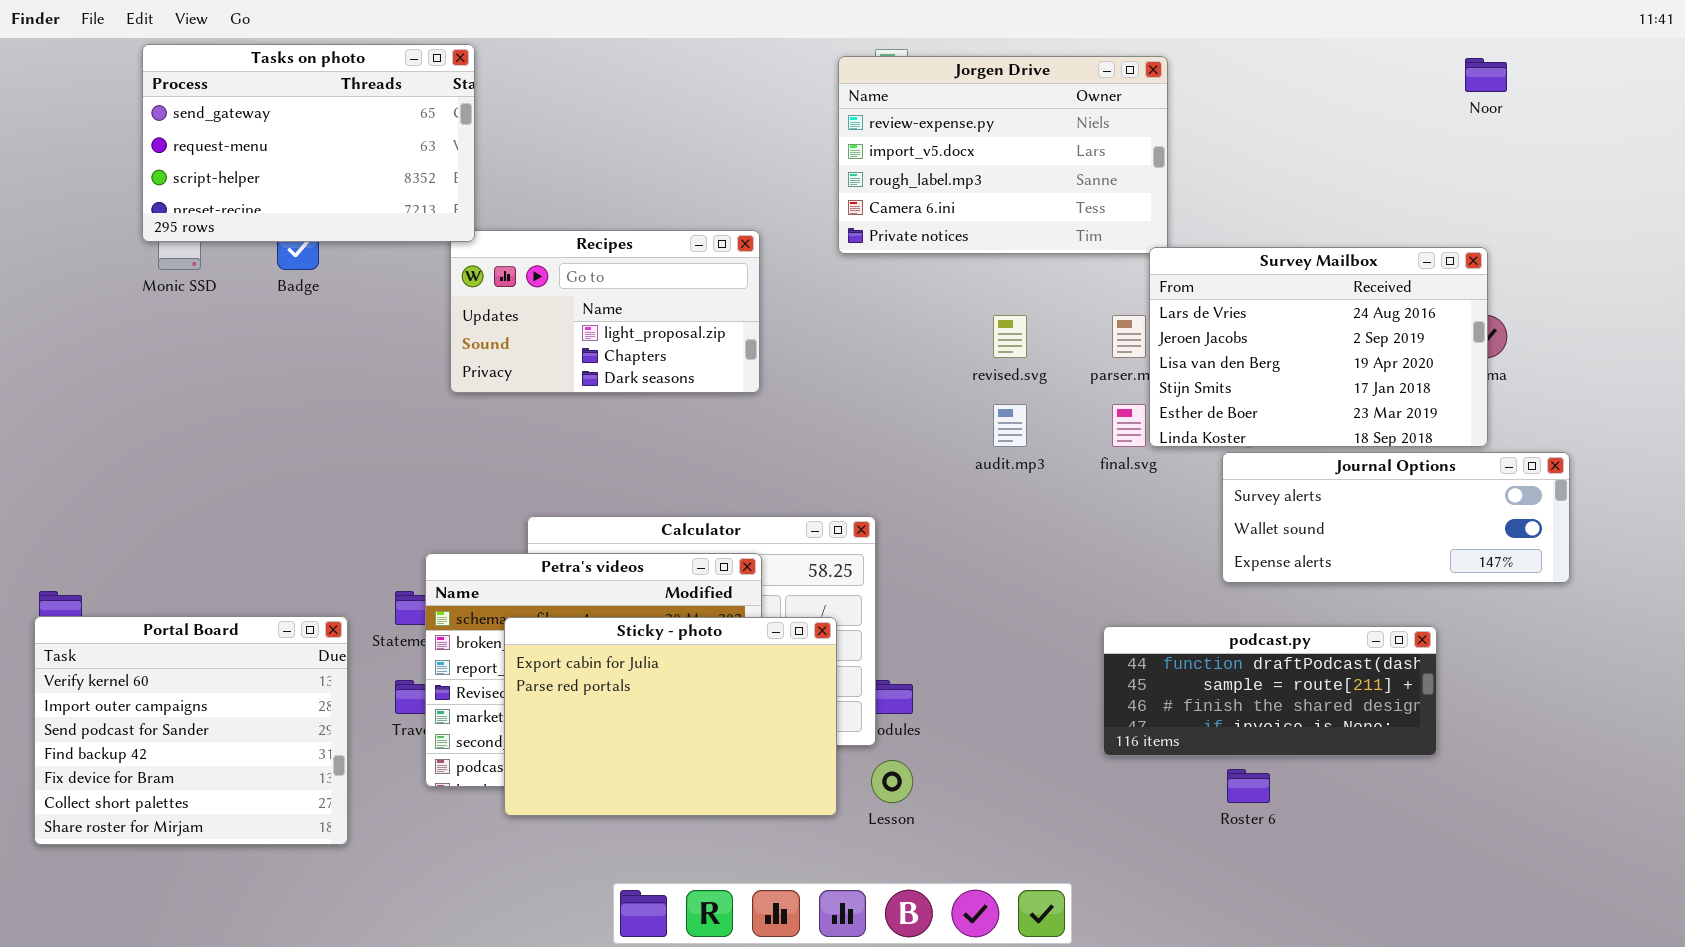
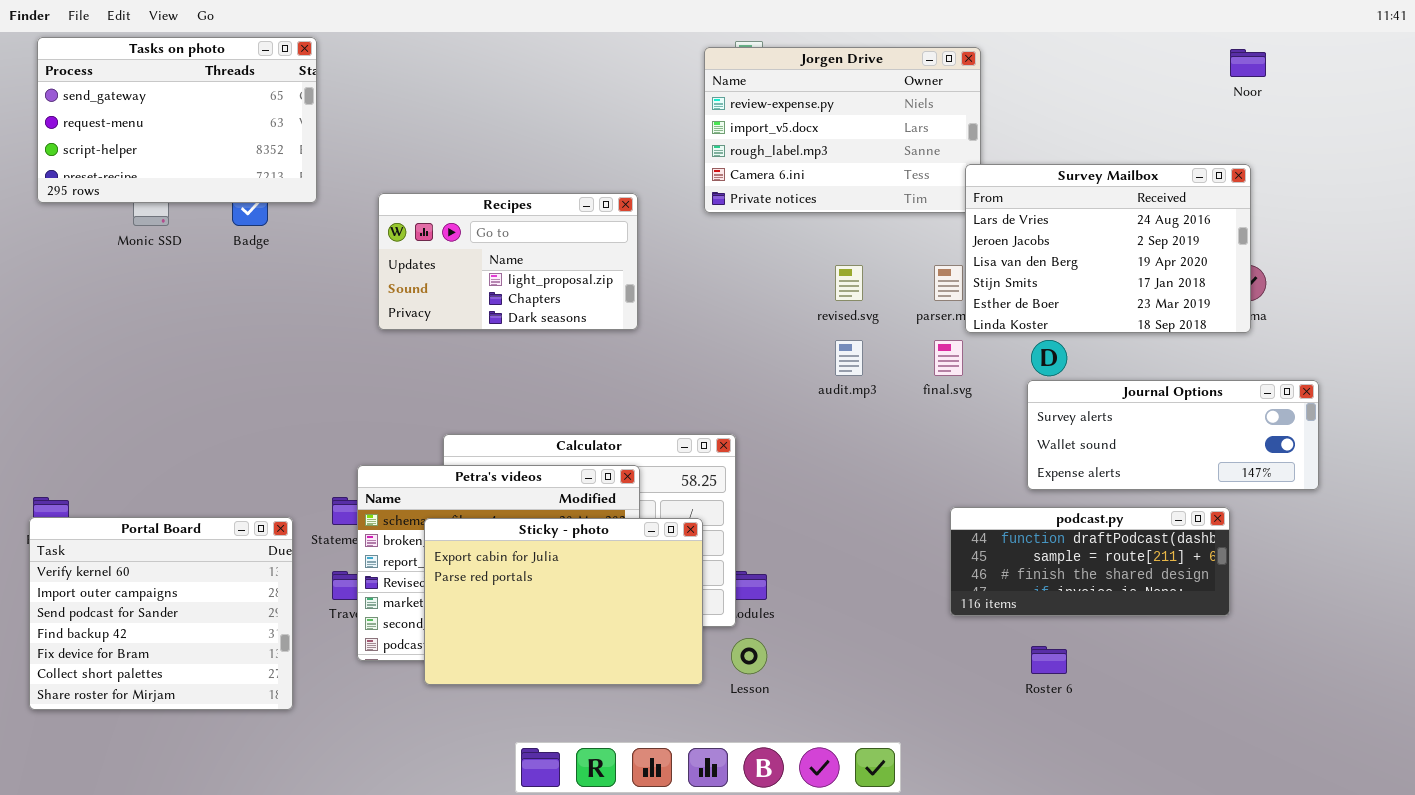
Tasks on photo: [142,44,475,242] -> [37,37,317,203], moved
Survey Mailbox: [1149,247,1488,447] -> [965,164,1251,333], moved
podcast.py: [1103,626,1437,756] -> [950,507,1230,616], moved

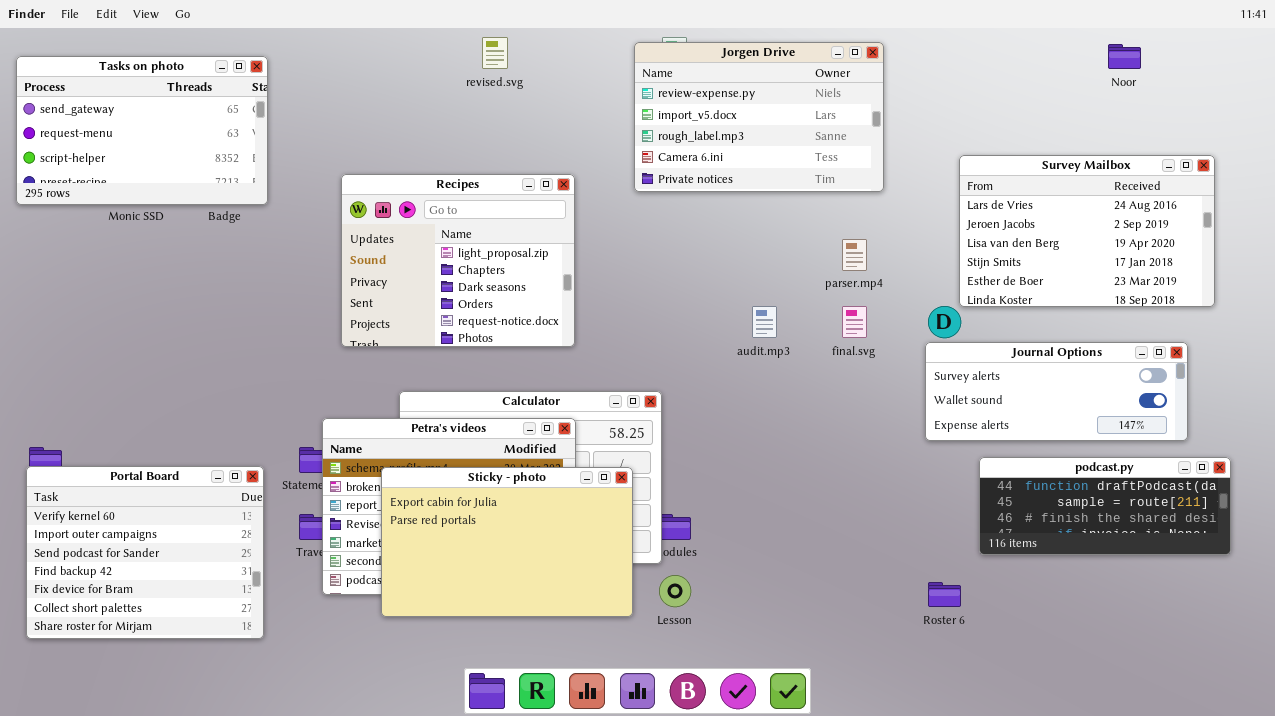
Tasks on photo: [37,37,317,203] -> [16,56,268,205], moved
Survey Mailbox: [965,164,1251,333] -> [959,155,1215,307], moved
Recipes: [378,193,638,330] -> [341,174,575,347], resized
revised.svg: [835,265,863,301] -> [482,37,508,69], moved
podcast.py: [950,507,1230,616] -> [979,457,1231,555], moved

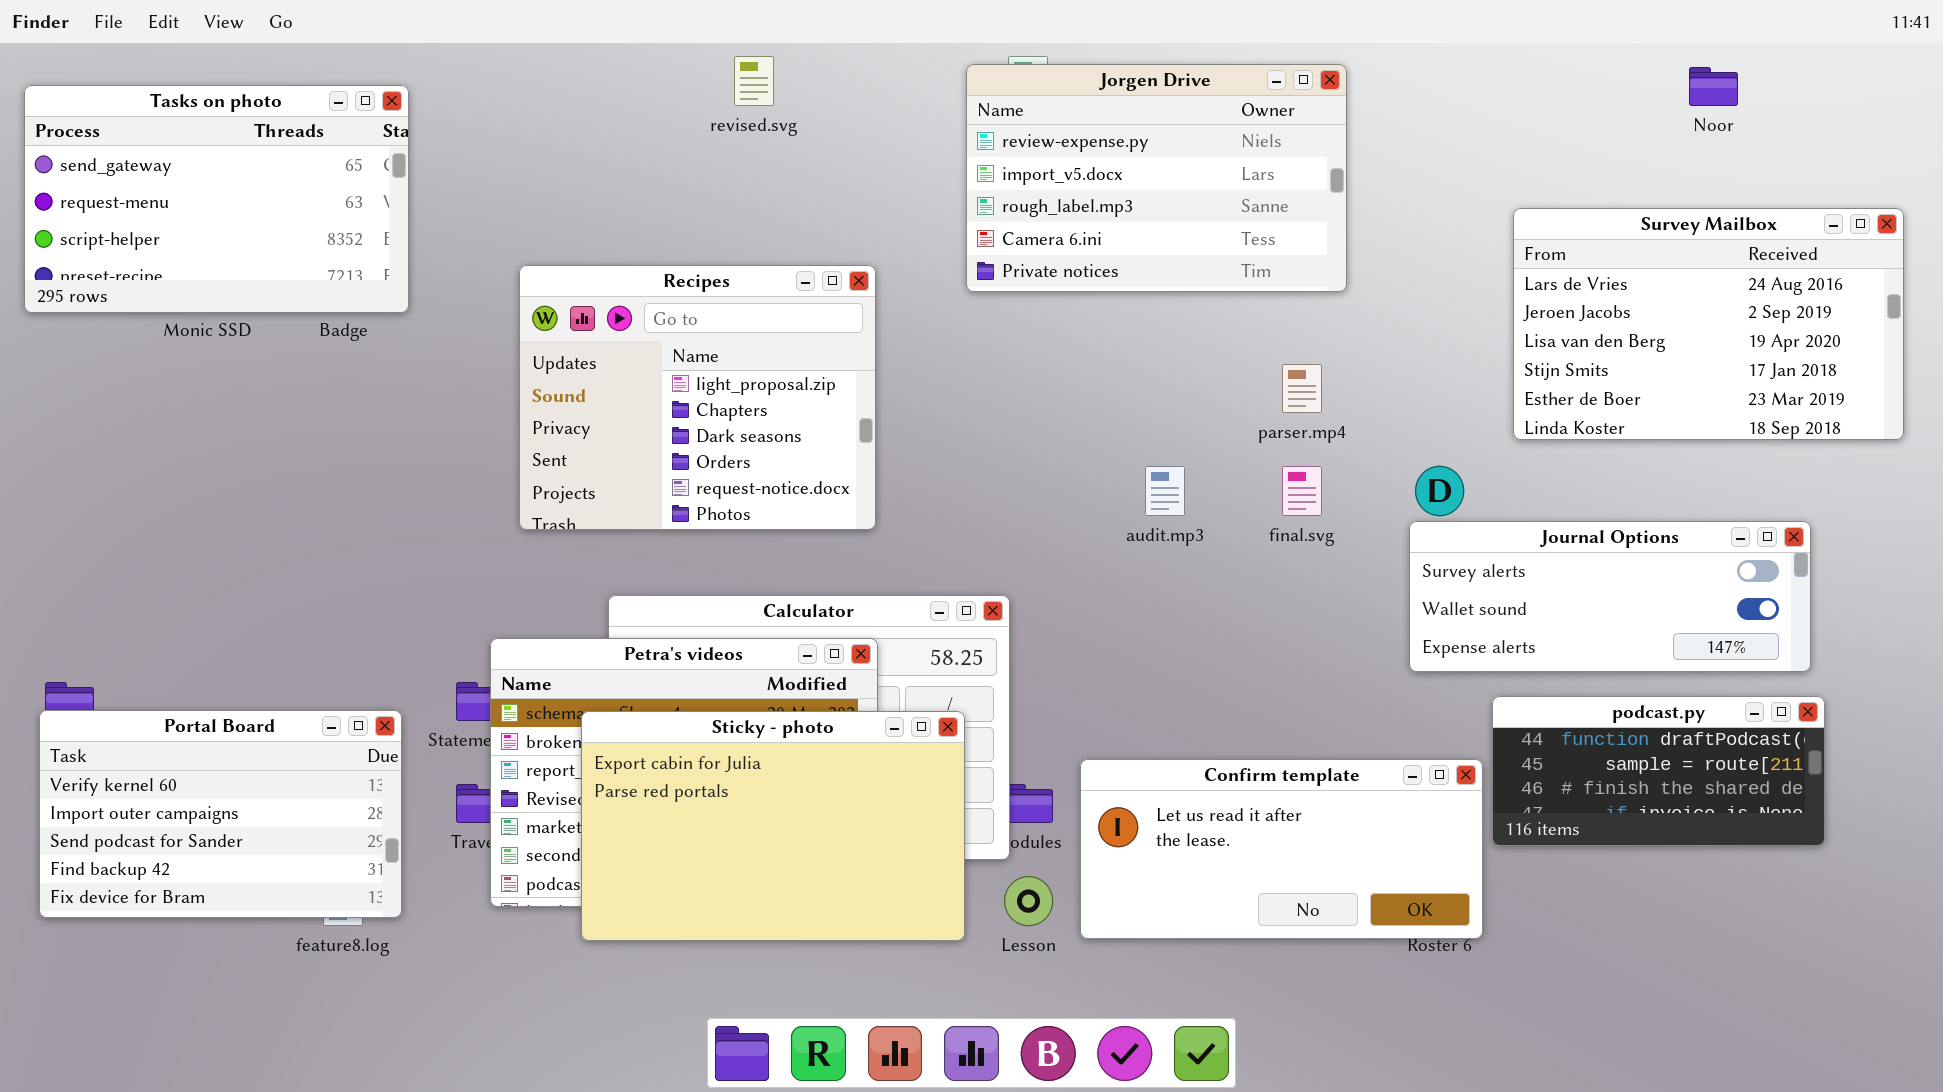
Survey Mailbox: [959,155,1215,307] -> [1513,208,1904,440], moved
podcast.py: [979,457,1231,555] -> [1492,696,1825,846], resized
Portal Board: [26,466,264,639] -> [39,710,402,918], resized
Confirm template: none -> [1080,759,1483,939], opened

